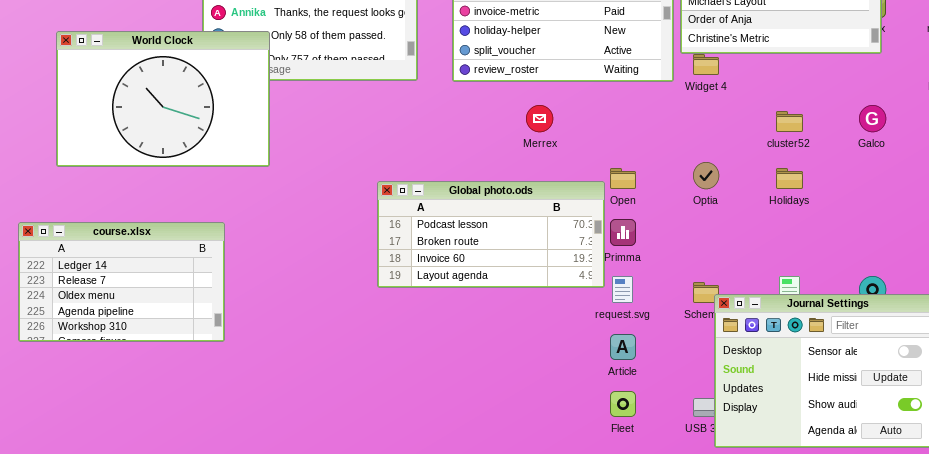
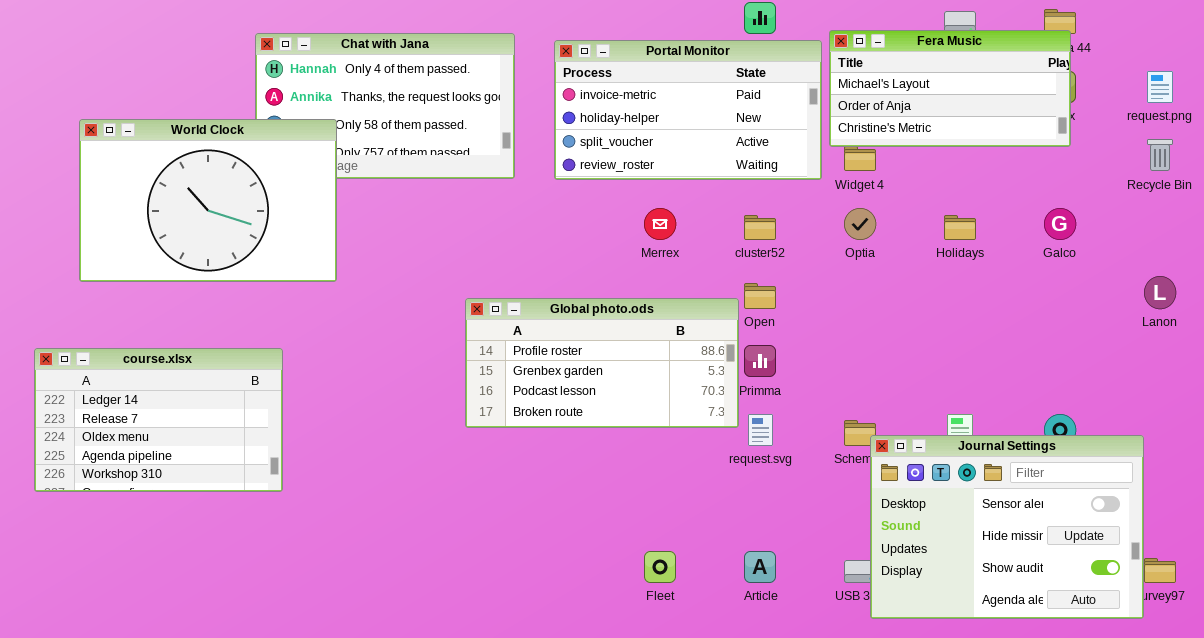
cluster52: [776,111,803,132] -> [744,215,776,240], moved
Optia: [693,162,719,189] -> [844,208,876,240], moved
Holidays: [776,168,803,189] -> [944,215,976,240], moved
Global photo.ods: [377,181,605,288] -> [465,298,739,428], scrolled up 2 rows
Article: [610,334,636,360] -> [744,551,776,583], moved
Fleet: [610,391,636,417] -> [644,551,676,583], moved

